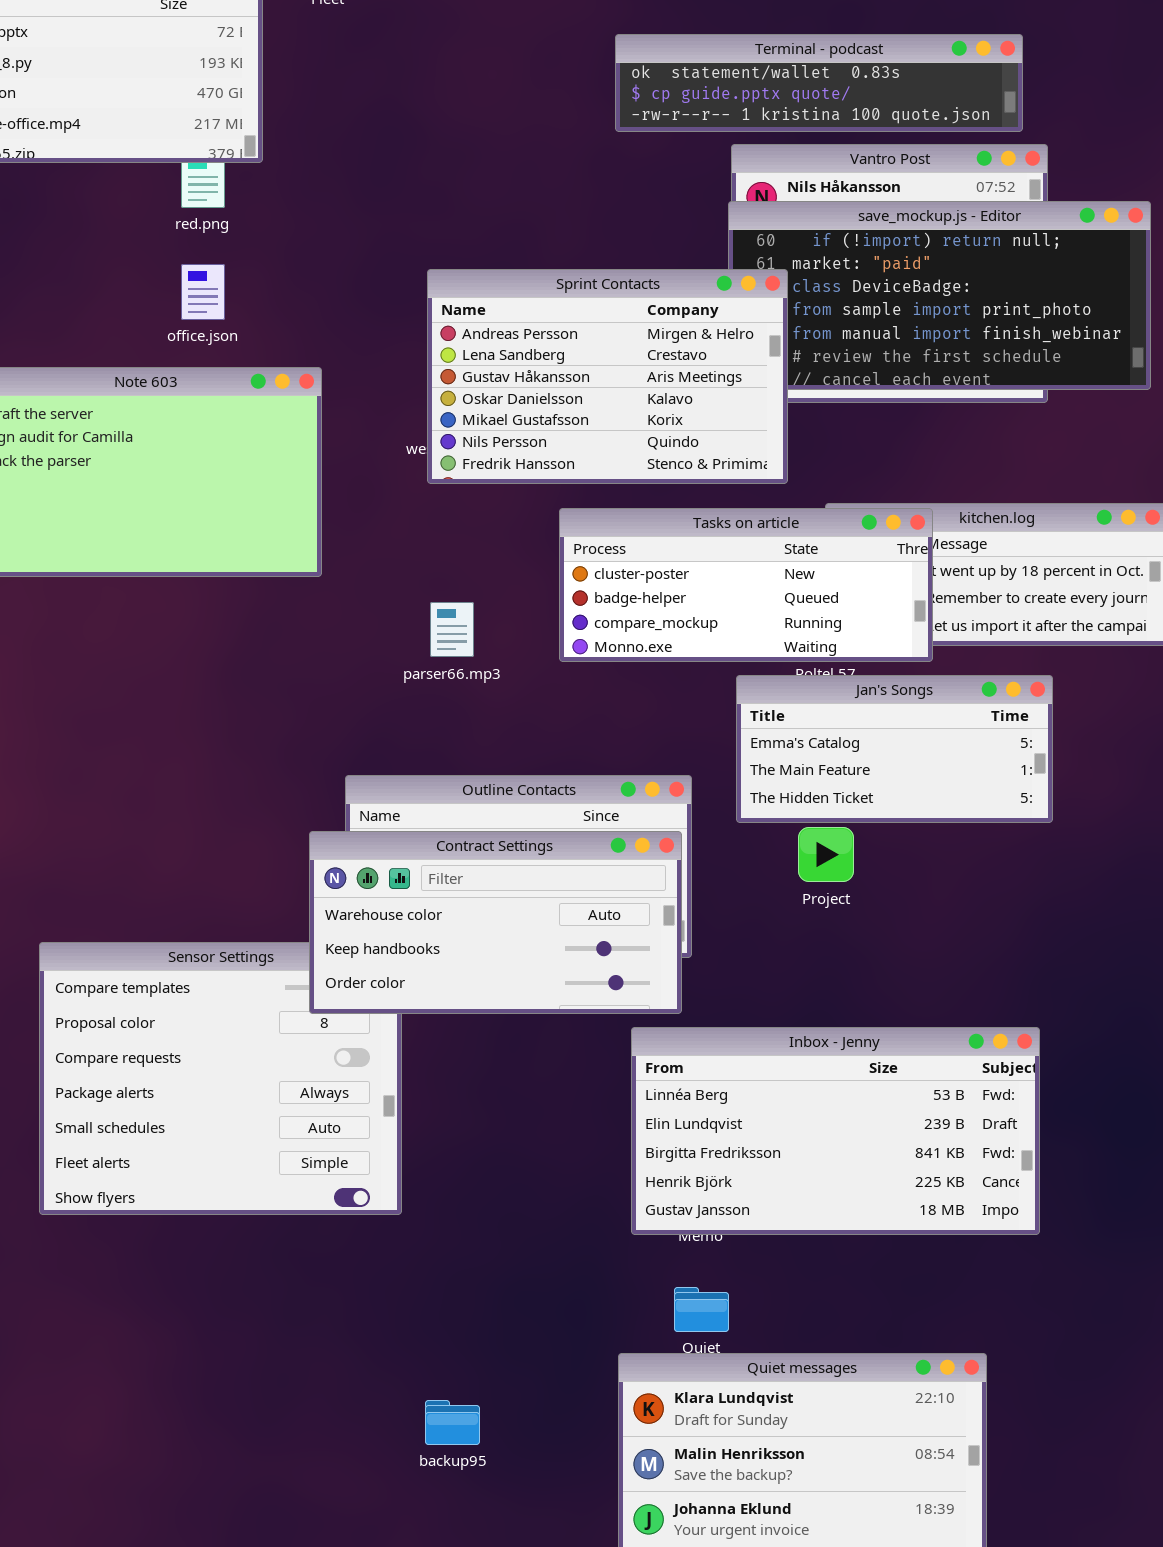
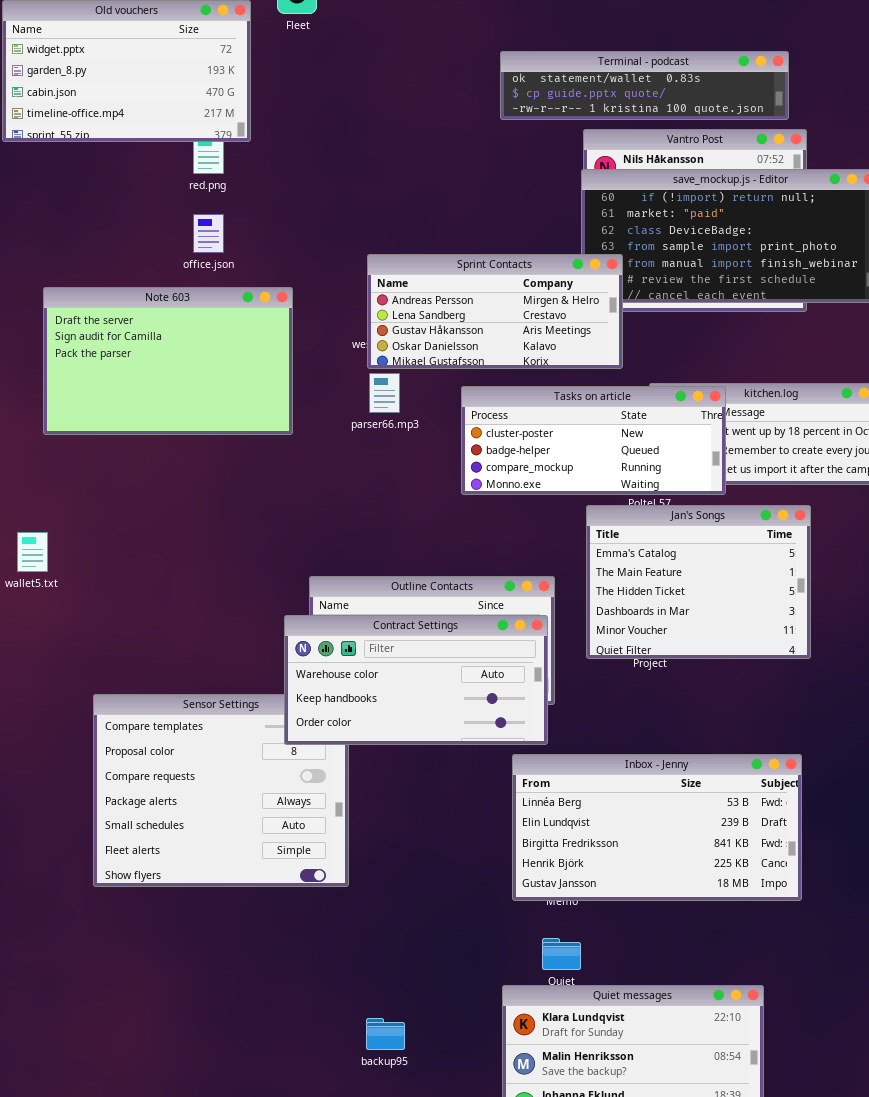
Sprint Contacts: [427,269,788,484] -> [367,254,623,369], resized
parser66.mp3: [430,602,474,657] -> [369,373,400,413], moved
Jan's Songs: [736,675,1053,823] -> [586,505,811,659], resized

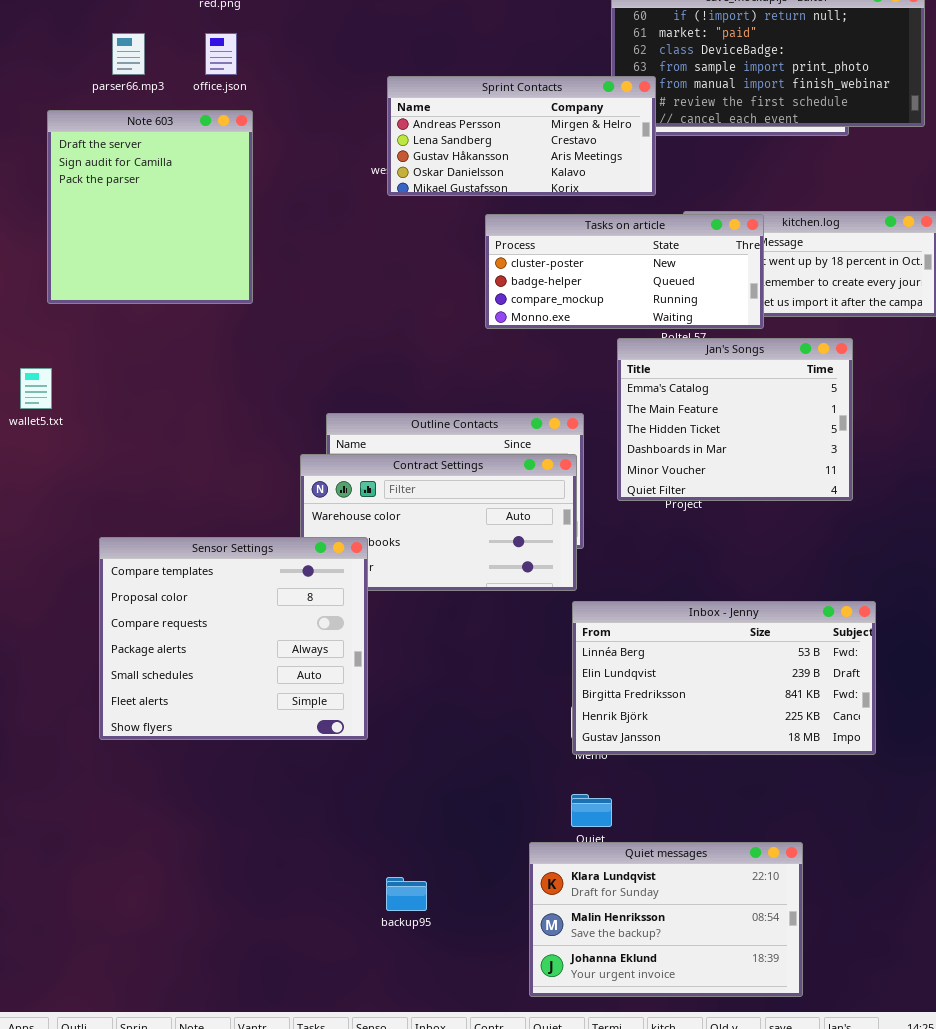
Note 603: [43,287,293,435] -> [47,110,253,304], resized
parser66.mp3: [369,373,400,413] -> [112,33,145,75], moved
Sensor Settings: [93,694,349,887] -> [99,537,368,740], raised
Inbox - Jenny: [512,754,802,901] -> [572,601,876,755], moved

